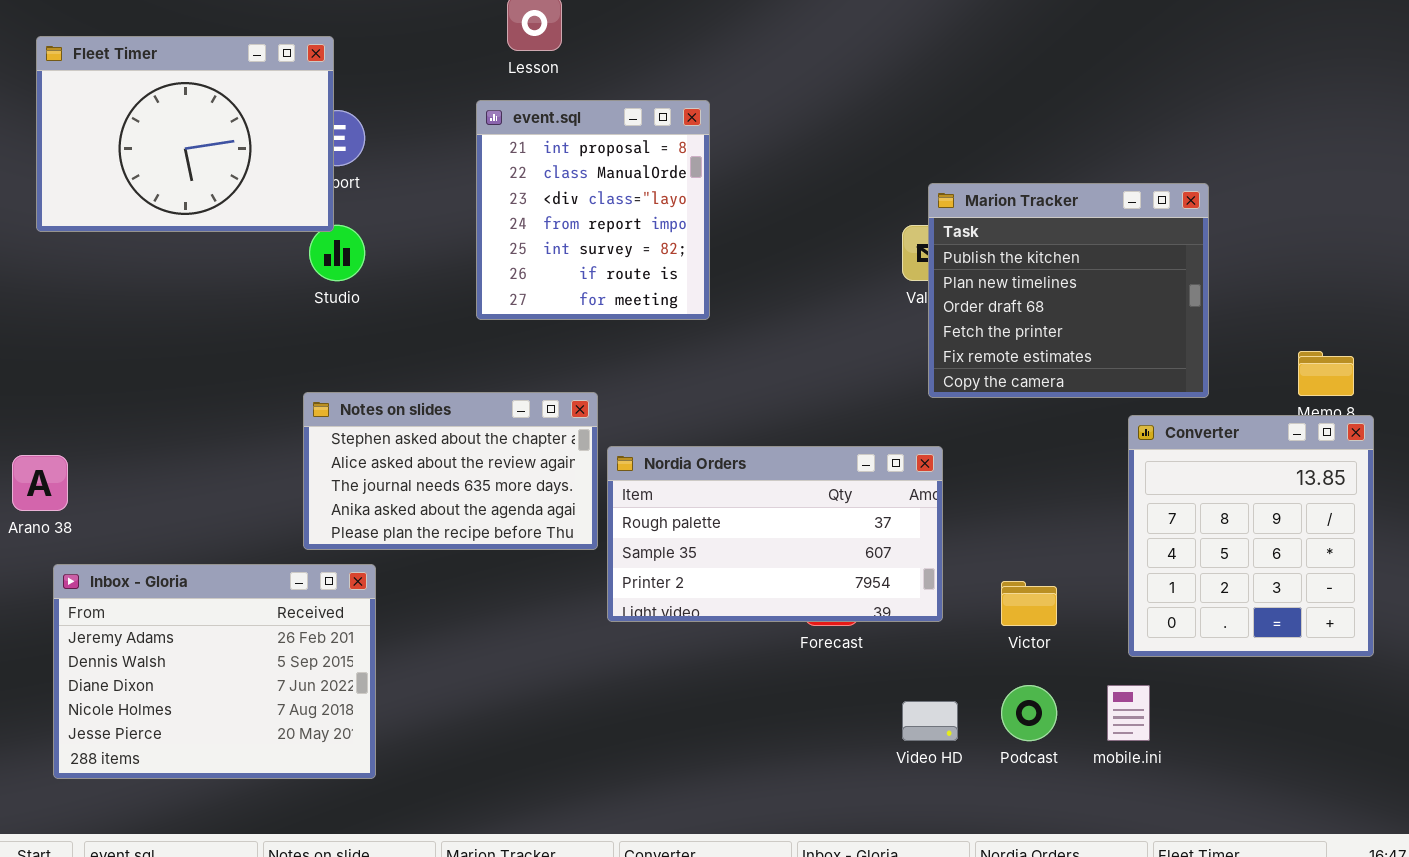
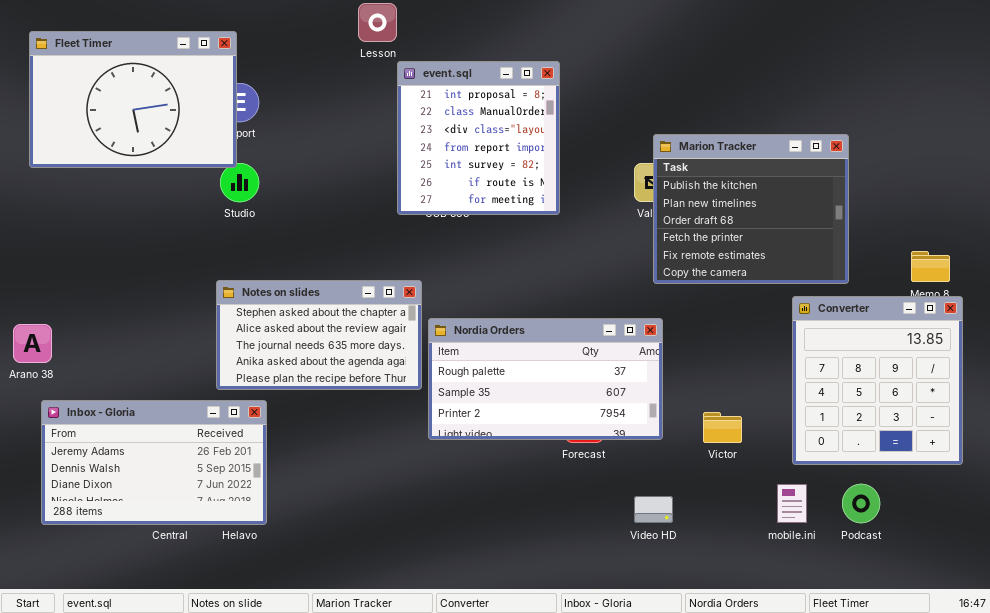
event.sql: [476,100,710,320] -> [397,61,560,215], moved
Inbox - Gloria: [53,564,376,779] -> [41,400,267,525], resized
Podcast: [1001,685,1057,741] -> [842,484,880,523], moved

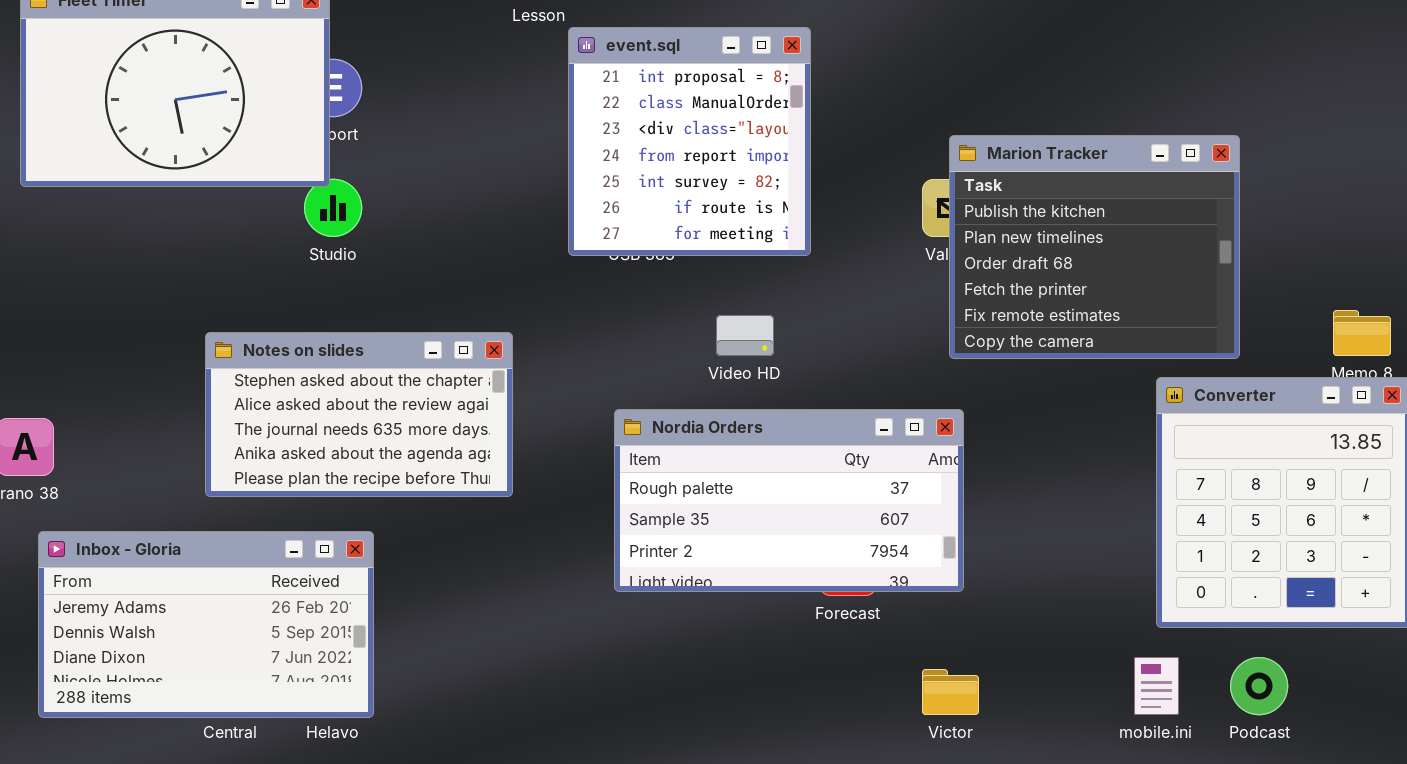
Notes on slides: [216,280,422,390] -> [205,332,513,497], moved
Victor: [703,412,742,443] -> [922,669,979,715], moved
Video HD: [634,496,673,523] -> [716,315,774,356], moved

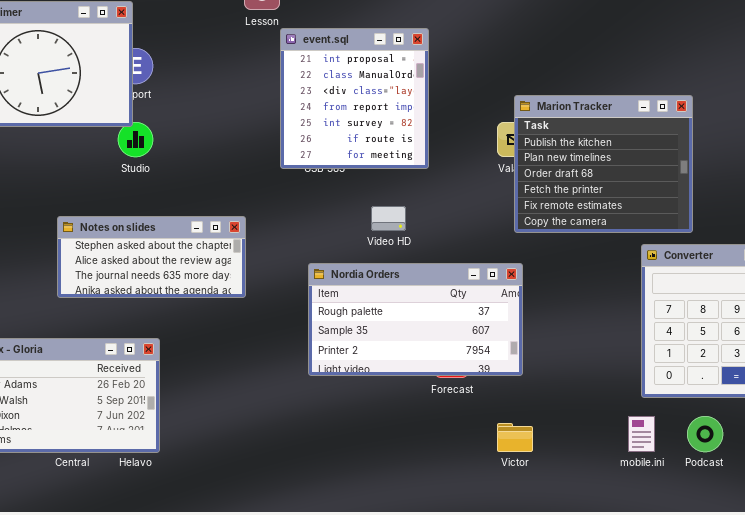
Notes on slides: [205,332,513,497] -> [57,216,246,298], resized

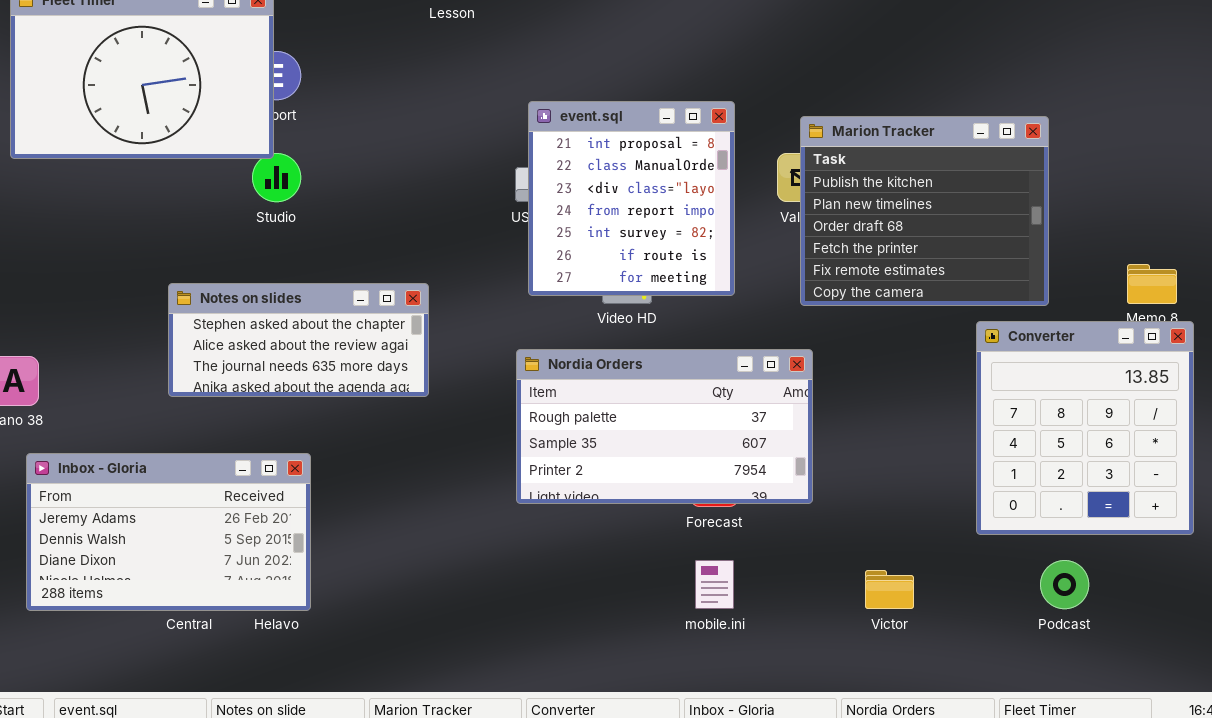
event.sql: [280,28,429,169] -> [528,101,735,296], moved
mobile.ini: [628,416,655,452] -> [695,560,734,609], moved
Victor: [497,423,533,452] -> [865,570,914,609], moved

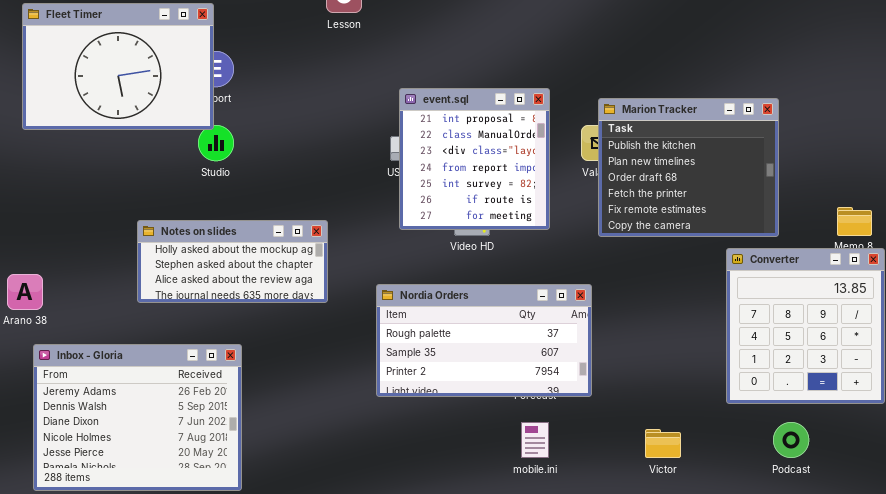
Notes on slides: [168,283,429,397] -> [137,220,328,303], scrolled up 1 row
Nordia Orders: [516,349,813,504] -> [376,284,592,397], moved
Inbox - Gloria: [26,453,311,611] -> [33,344,242,491], resized

